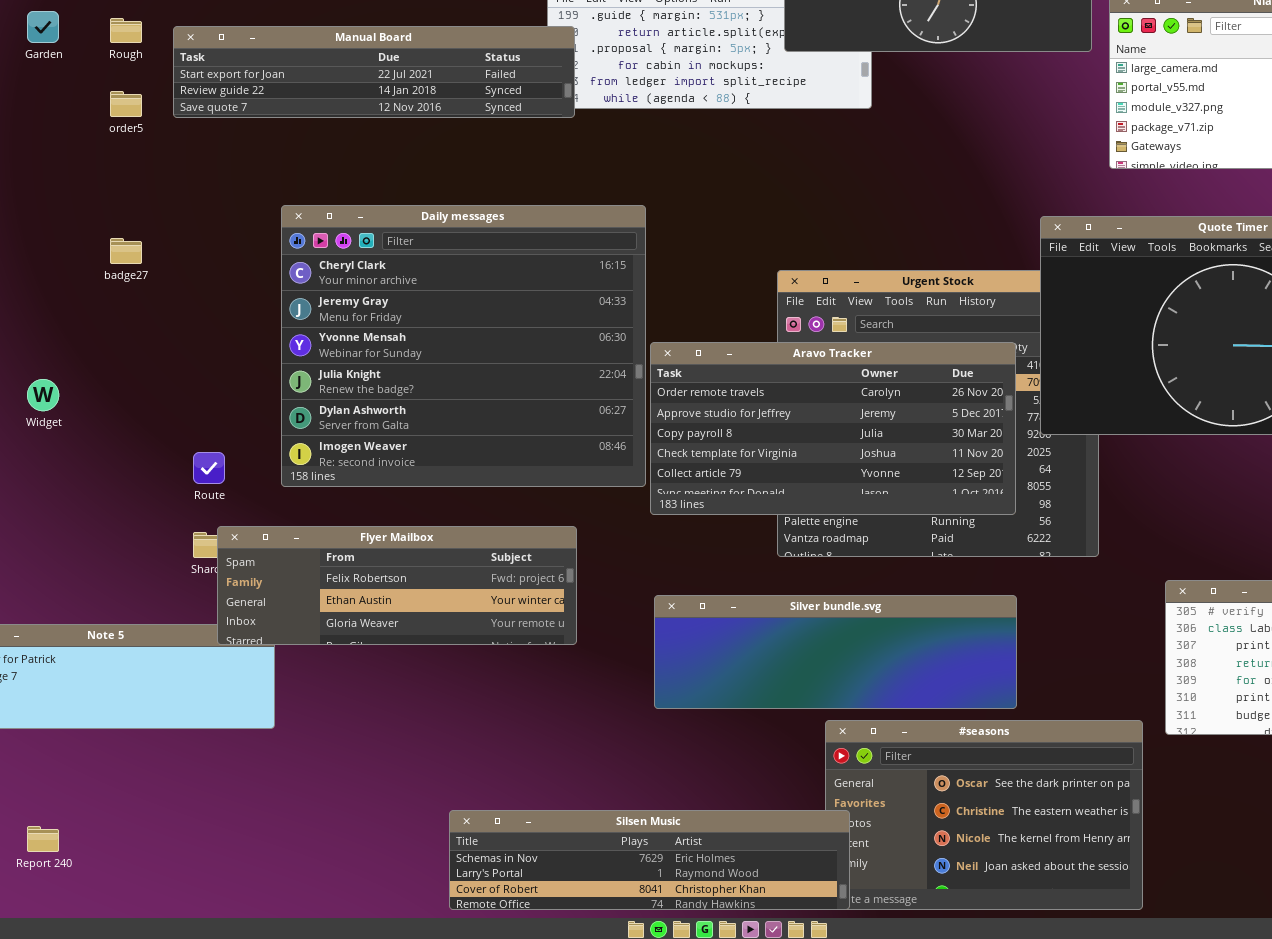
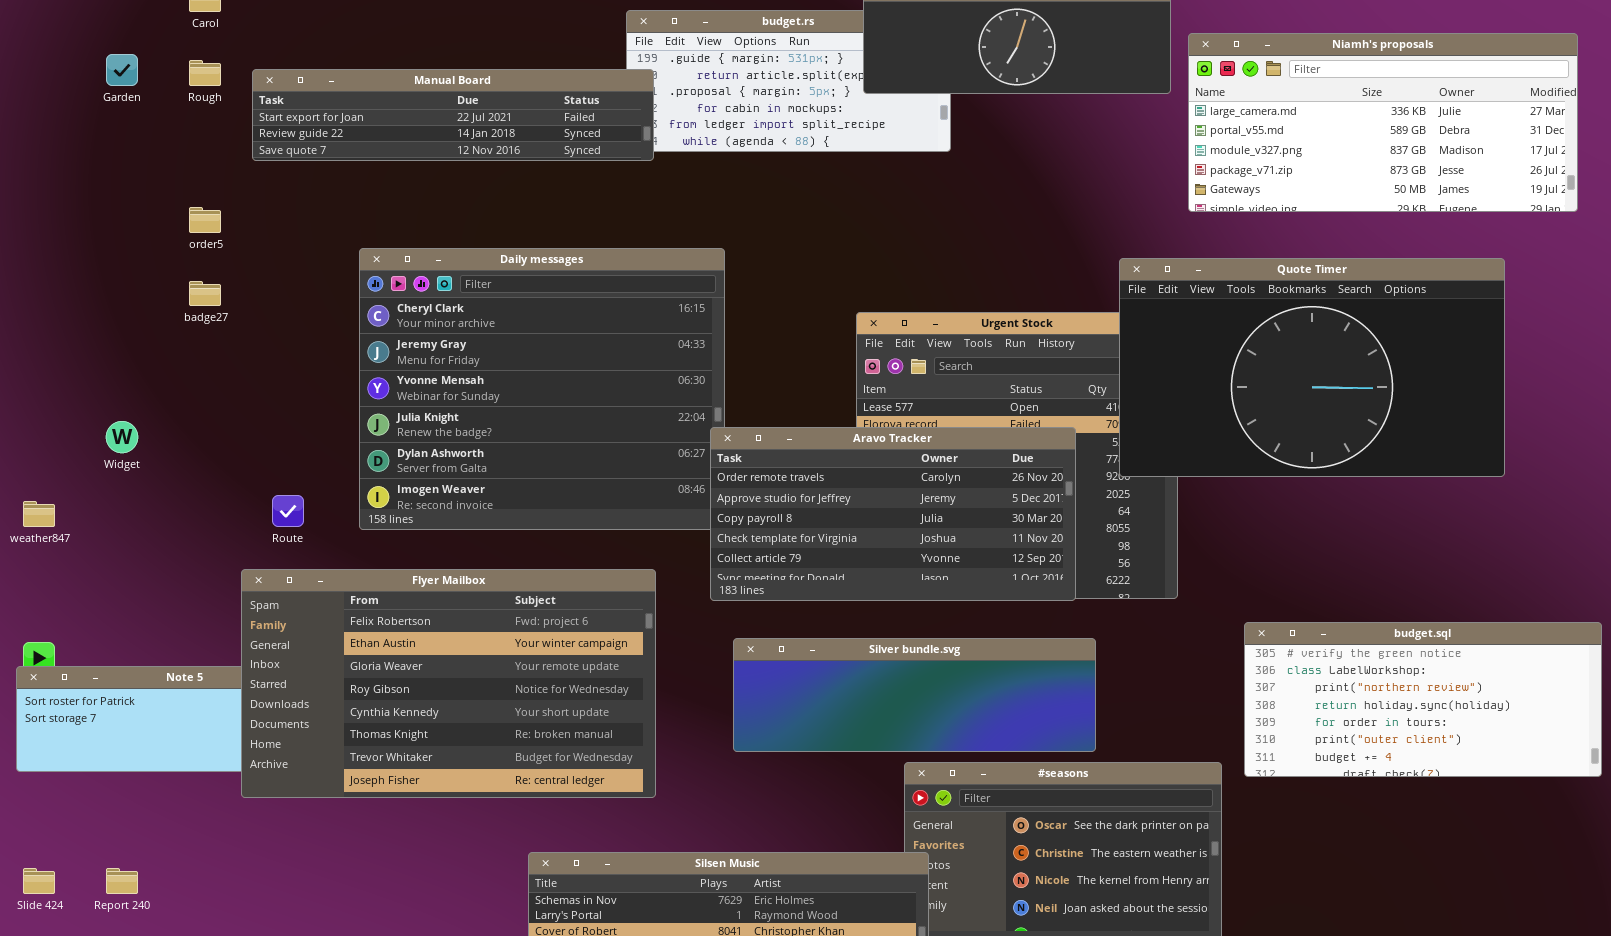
order5: [110,91,142,117] -> [189,207,221,233], moved
Aravo Tracker: [650,342,1016,515] -> [710,427,1076,601], moved
Flyer Mailbox: [217,526,577,645] -> [241,569,656,798], resized

